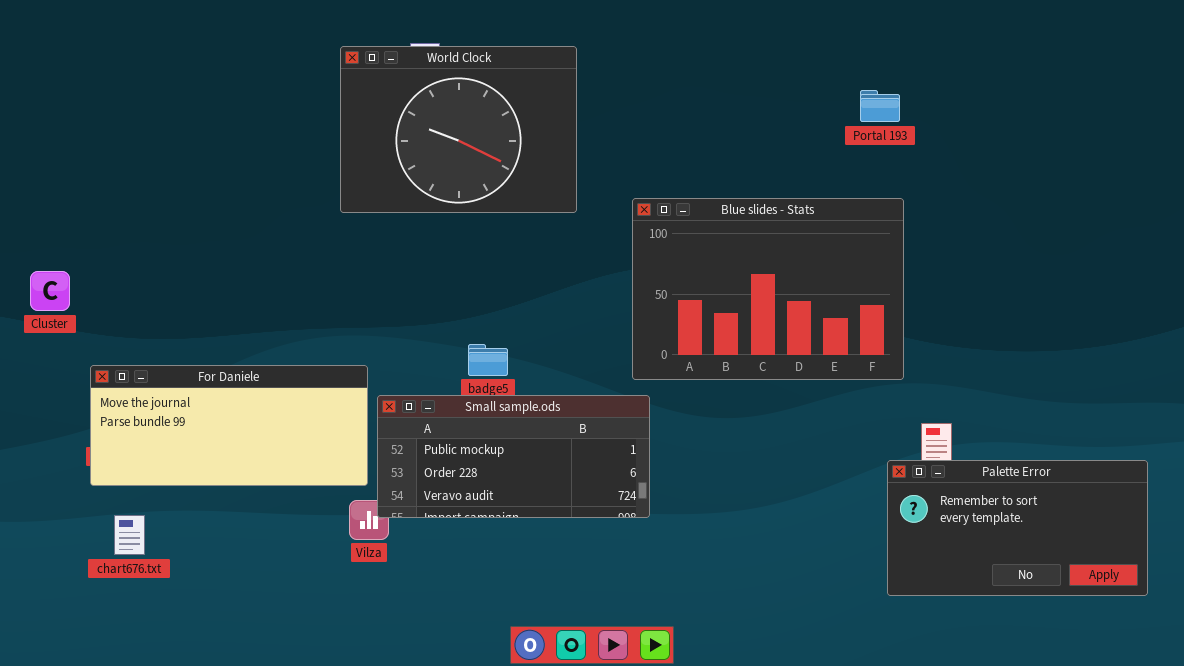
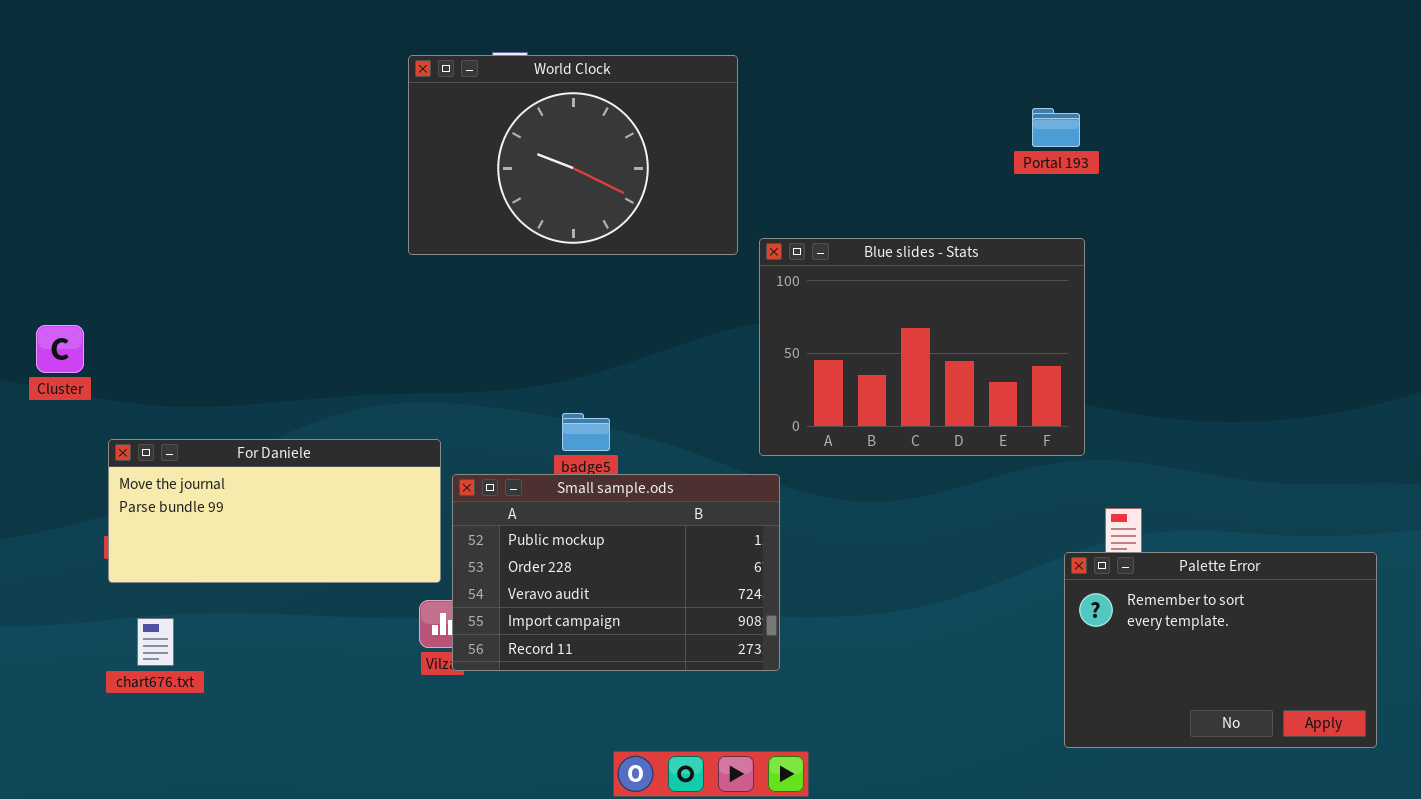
World Clock: [340,46,577,213] -> [408,55,738,255], resized
Small sample.ods: [377,395,650,518] -> [452,474,780,671], resized
Palette Error: [887,460,1148,596] -> [1064,552,1377,748], resized

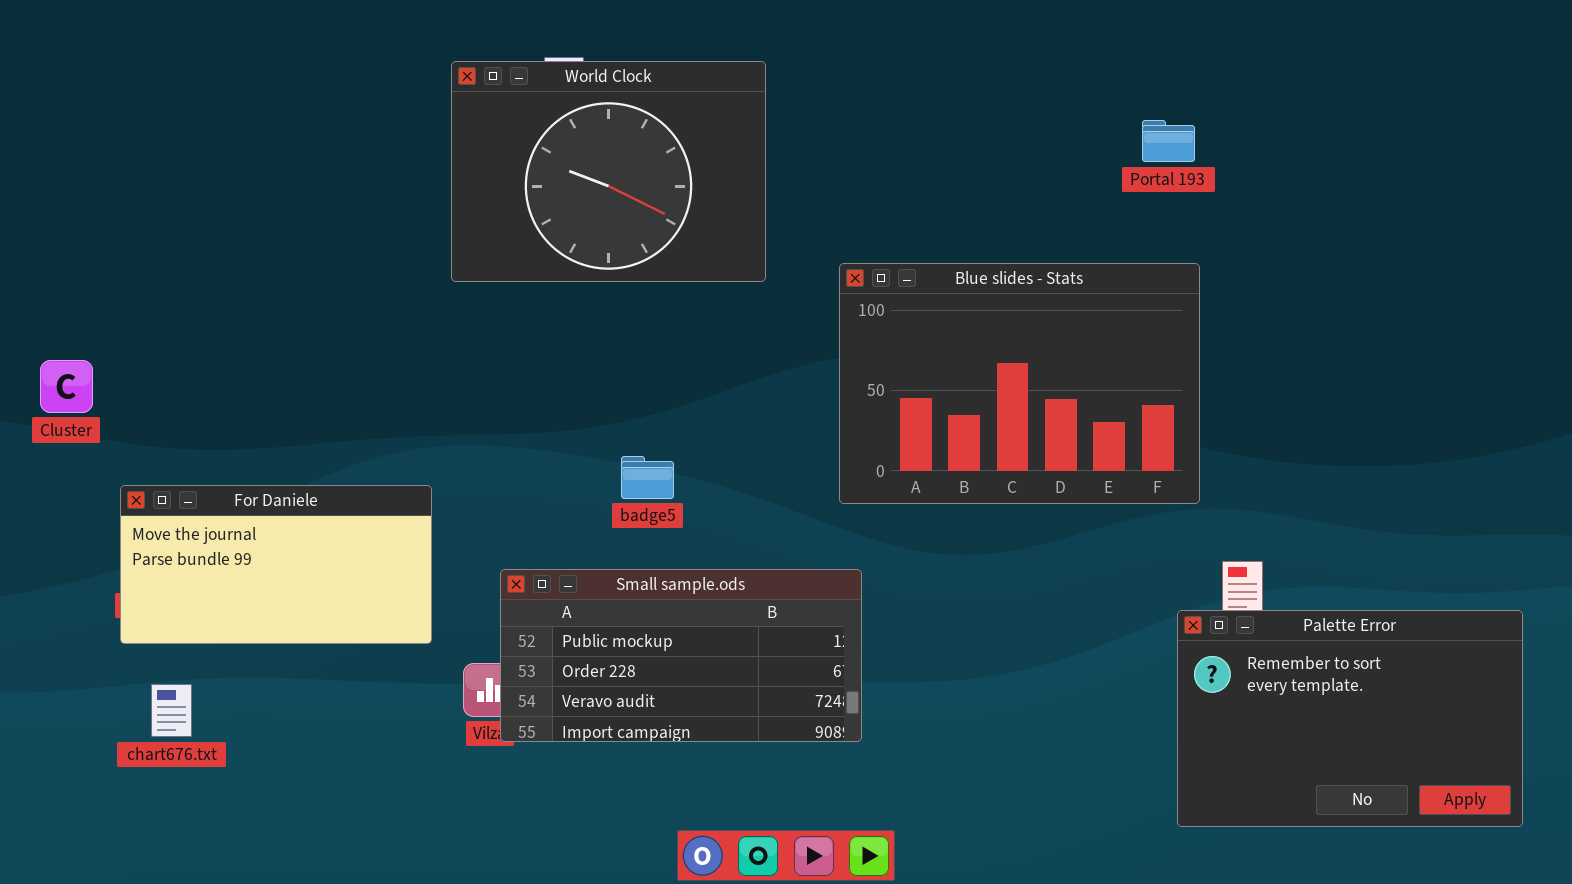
World Clock: [408,55,738,255] -> [451,61,766,282], resized
For Daniele: [108,439,441,583] -> [120,485,432,644], resized
Small sample.ods: [452,474,780,671] -> [500,569,862,742], resized

